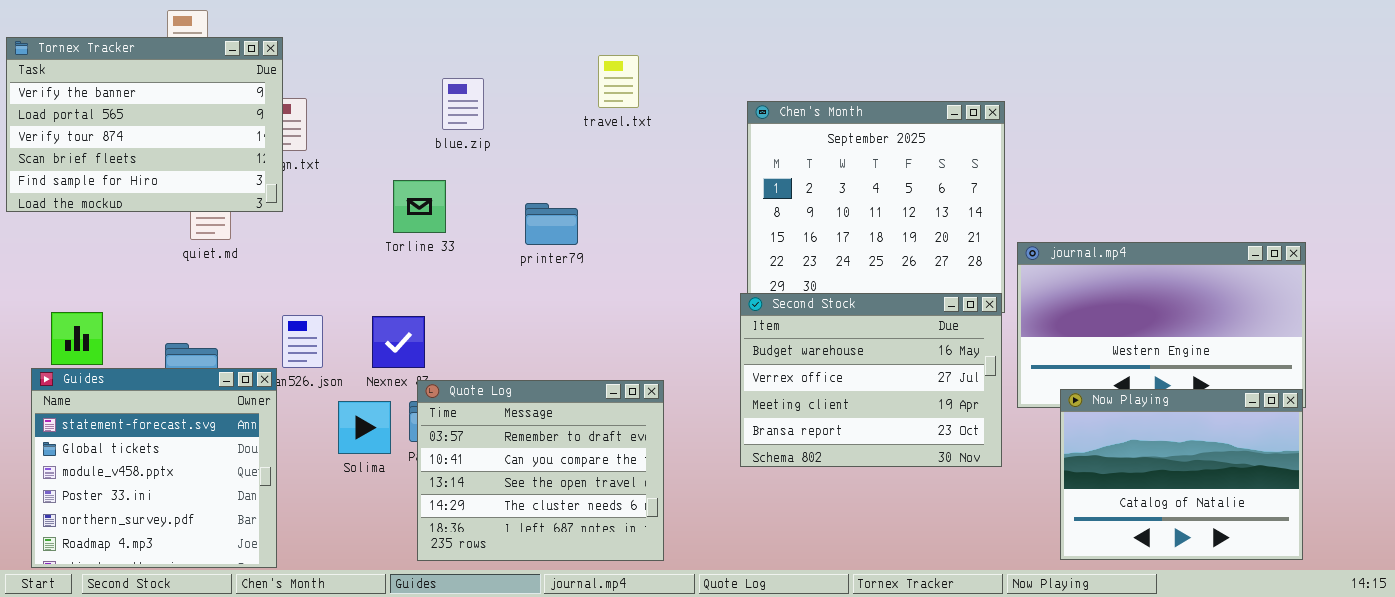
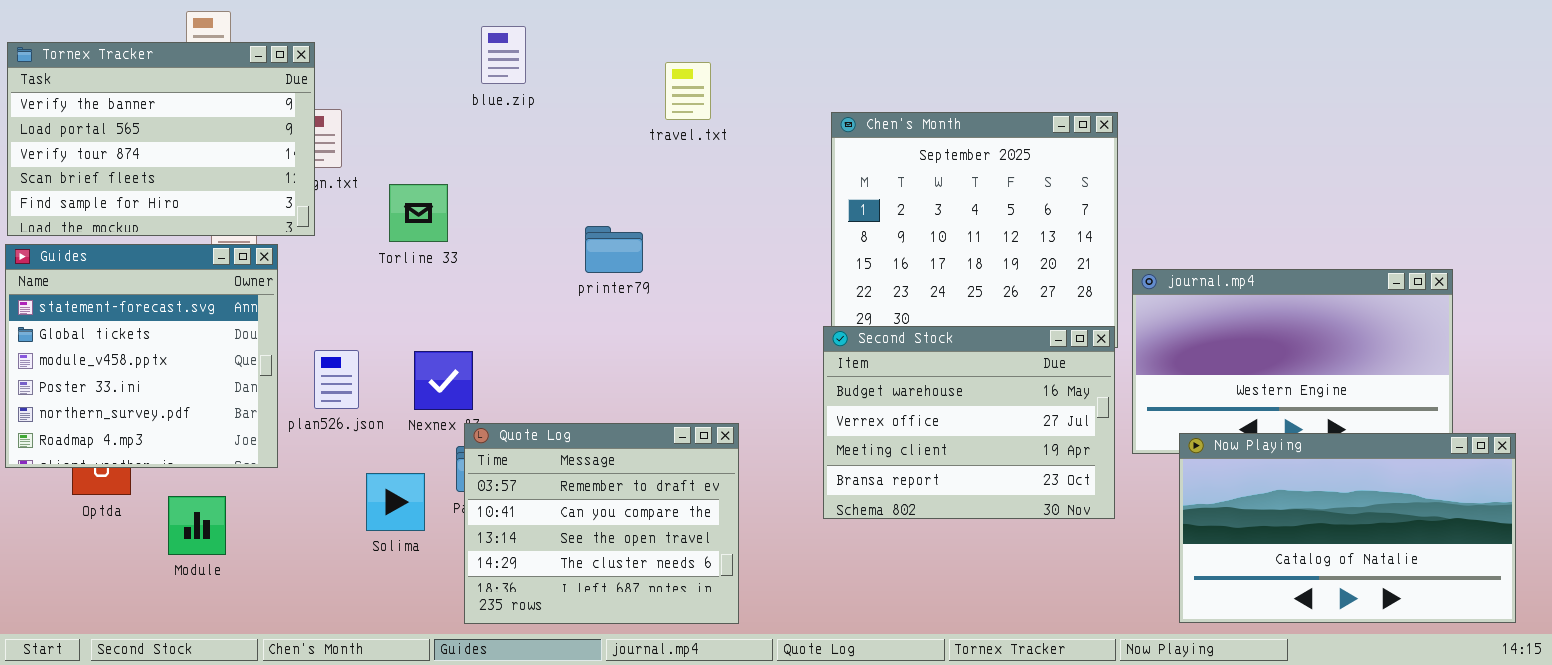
blue.zip: [442,78,484,130] -> [481,26,526,84], moved
Torline 33: [393,180,446,233] -> [389,184,448,242], moved
Guides: [31,368,277,568] -> [5,244,278,468], moved
Now Playing: [1060,389,1303,560] -> [1179,433,1516,623], resized
Solima: [338,401,391,454] -> [366,473,425,531], moved

